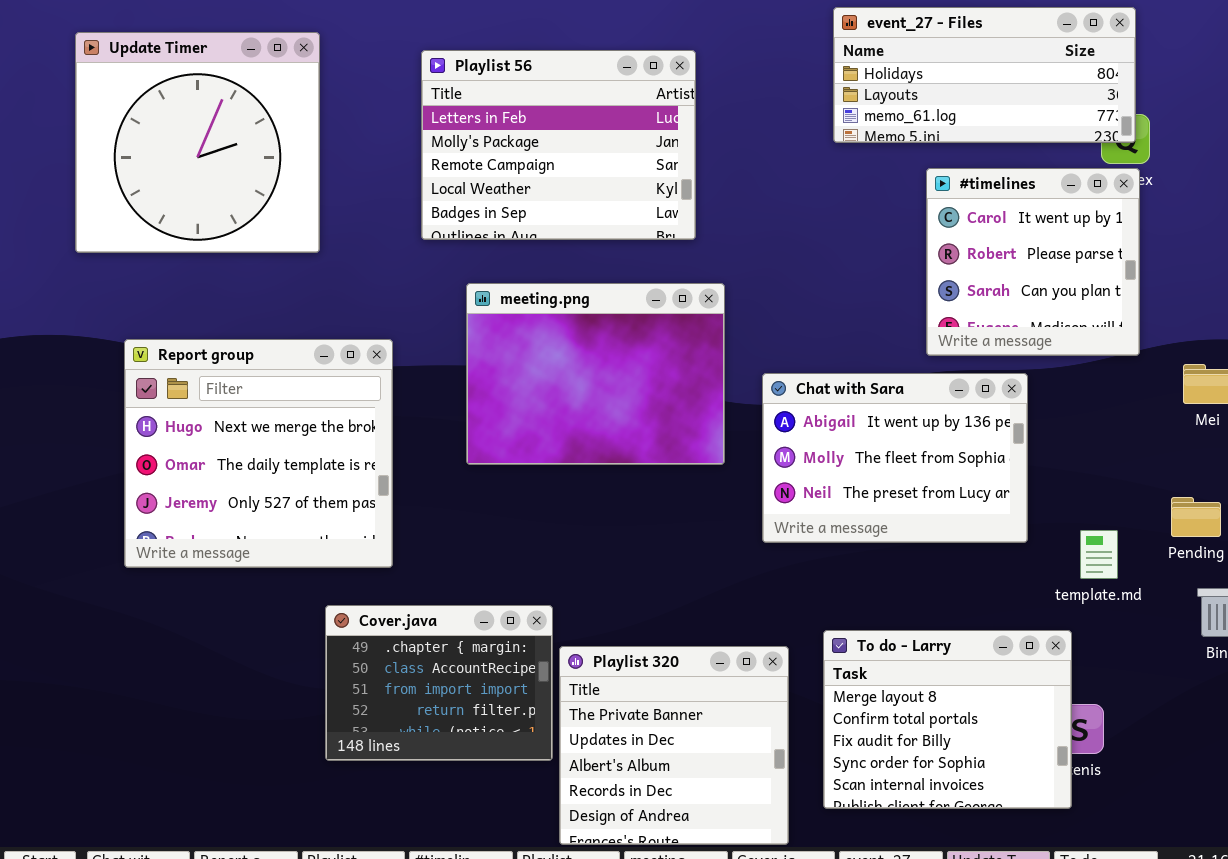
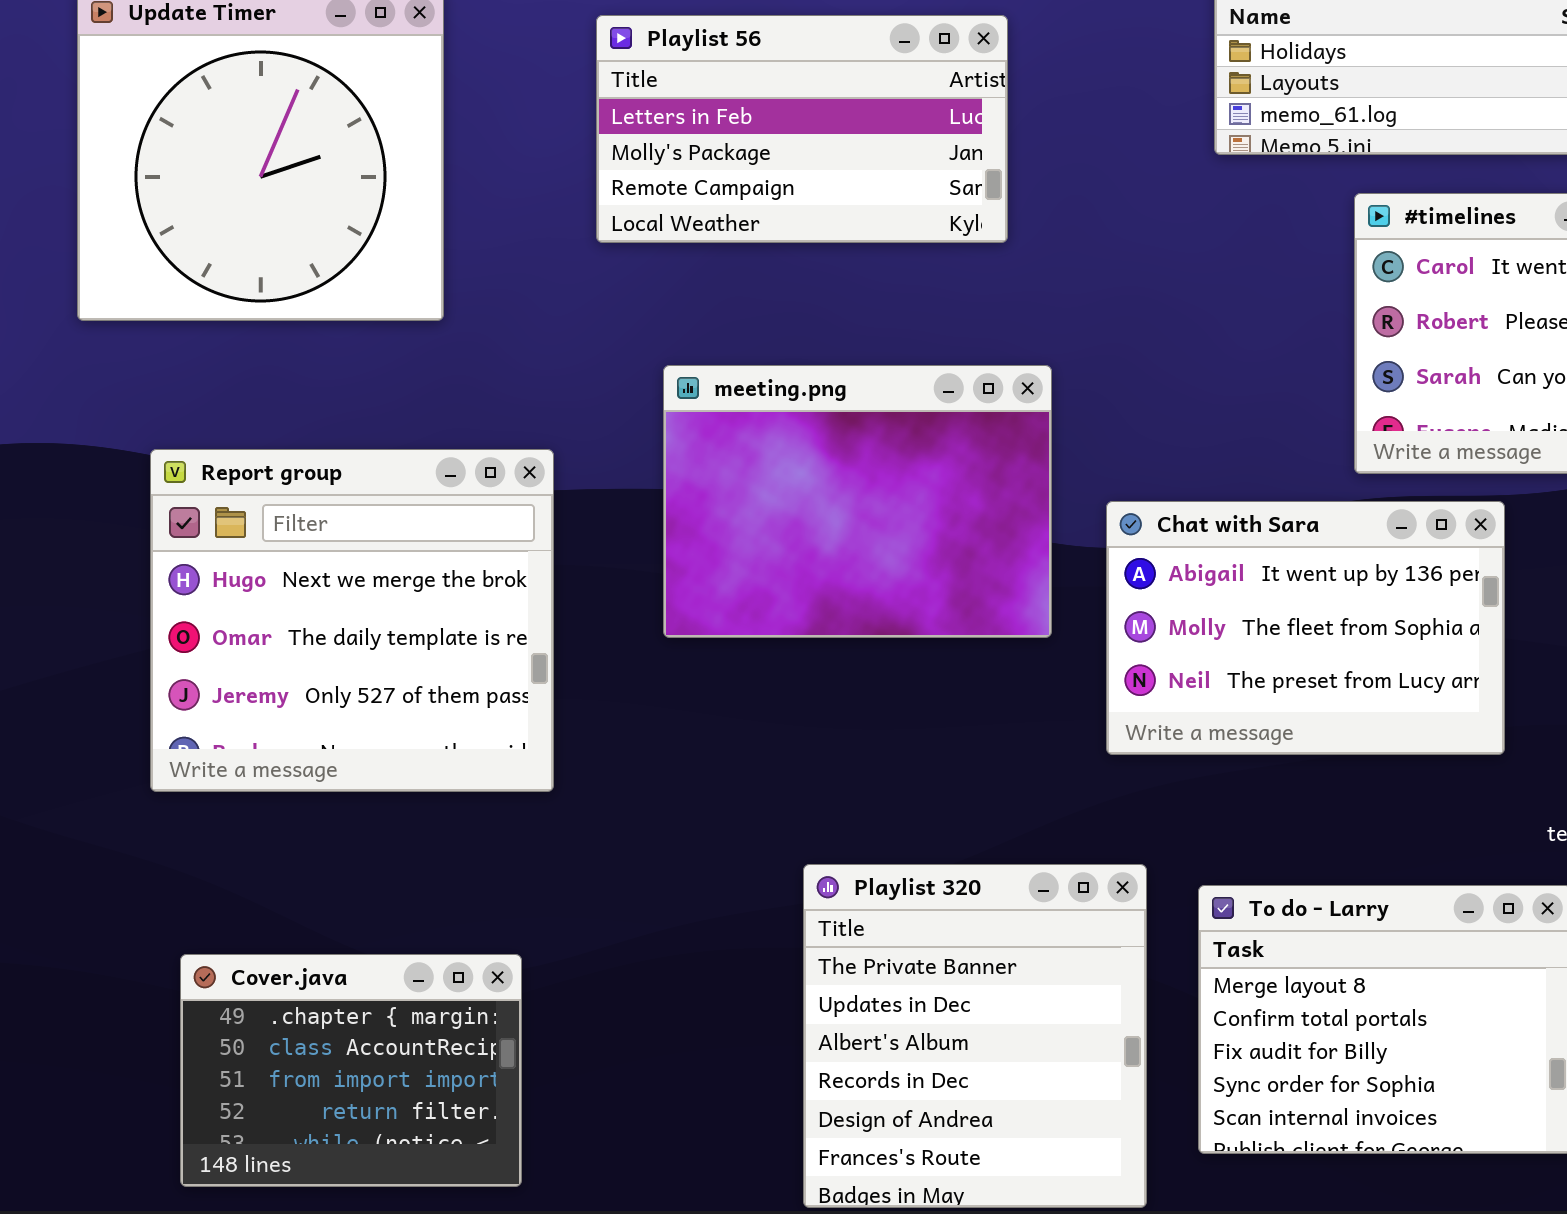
Playlist 56: [421,50,696,240] -> [596,15,1008,243], resized
Cover.java: [325,605,553,761] -> [180,954,522,1187], moved
Playlist 320: [559,646,789,845] -> [803,864,1147,1208], resized

